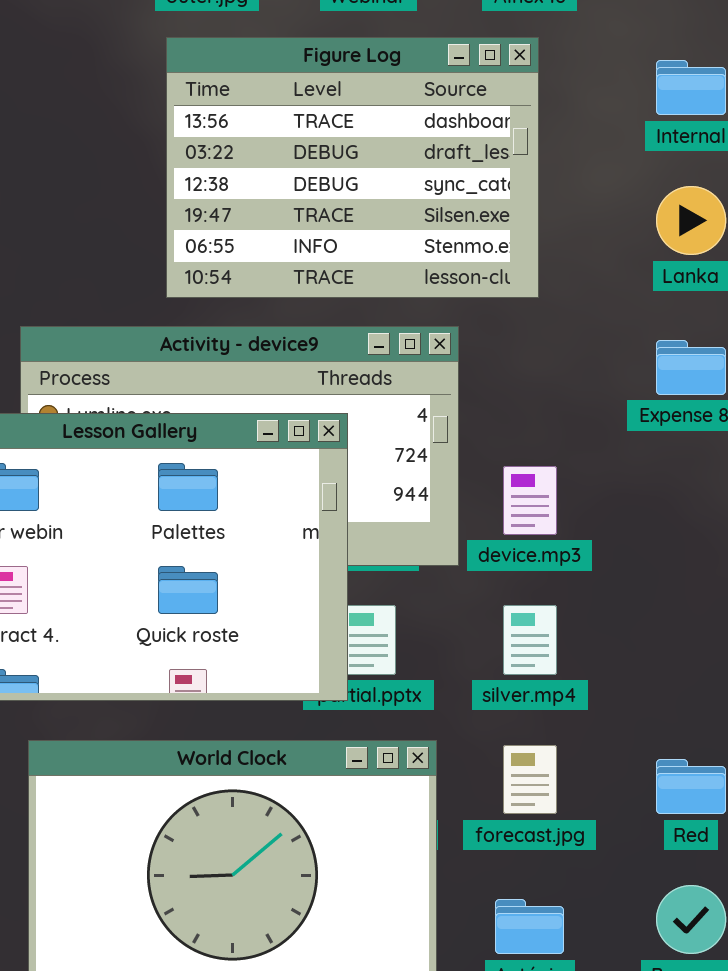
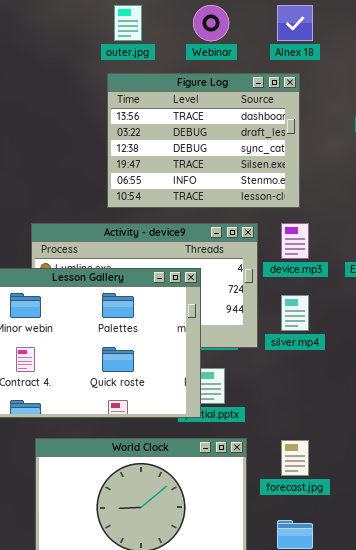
device.mp3: [503,466,557,535] -> [281,223,309,259], moved
silver.mp4: [503,605,557,675] -> [281,295,309,331], moved

